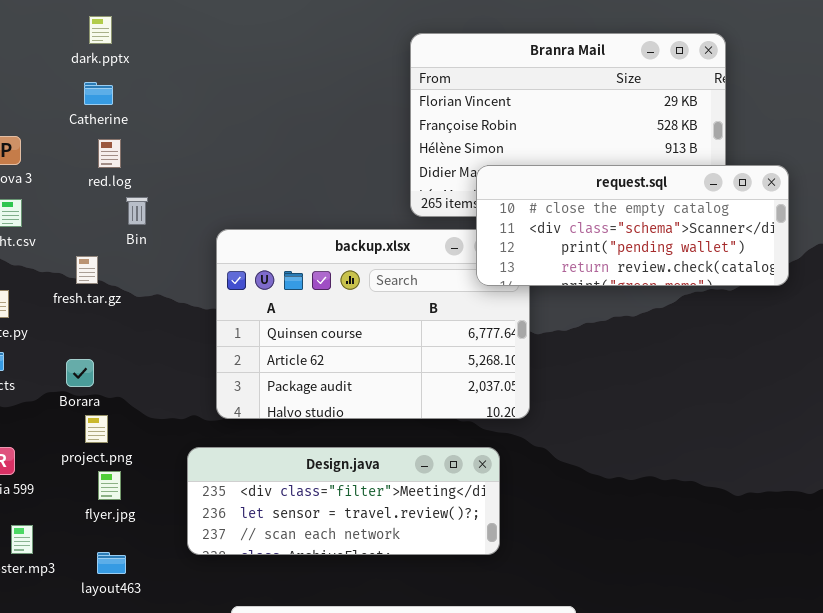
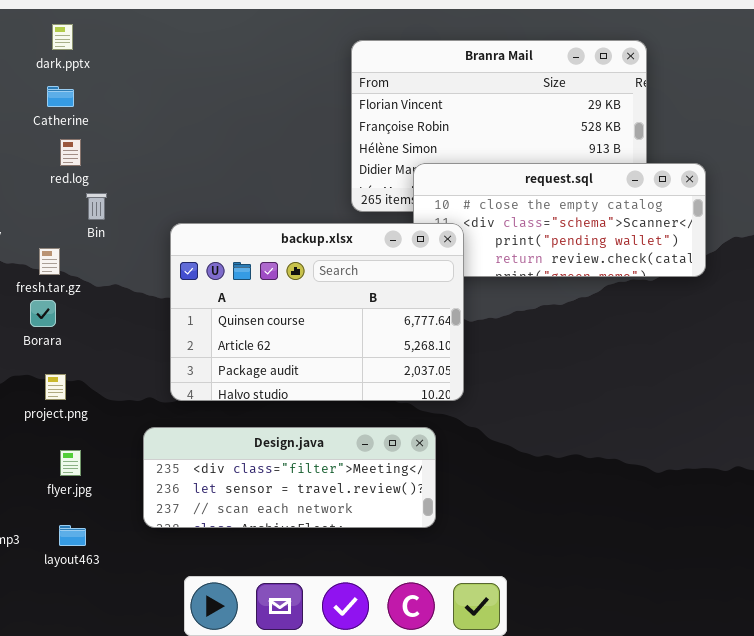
backup.xlsx: [216,229,530,419] -> [170,223,464,401], raised
Borara: [66,359,94,387] -> [30,300,56,327], moved
project.png: [85,415,108,443] -> [45,374,66,400], moved

